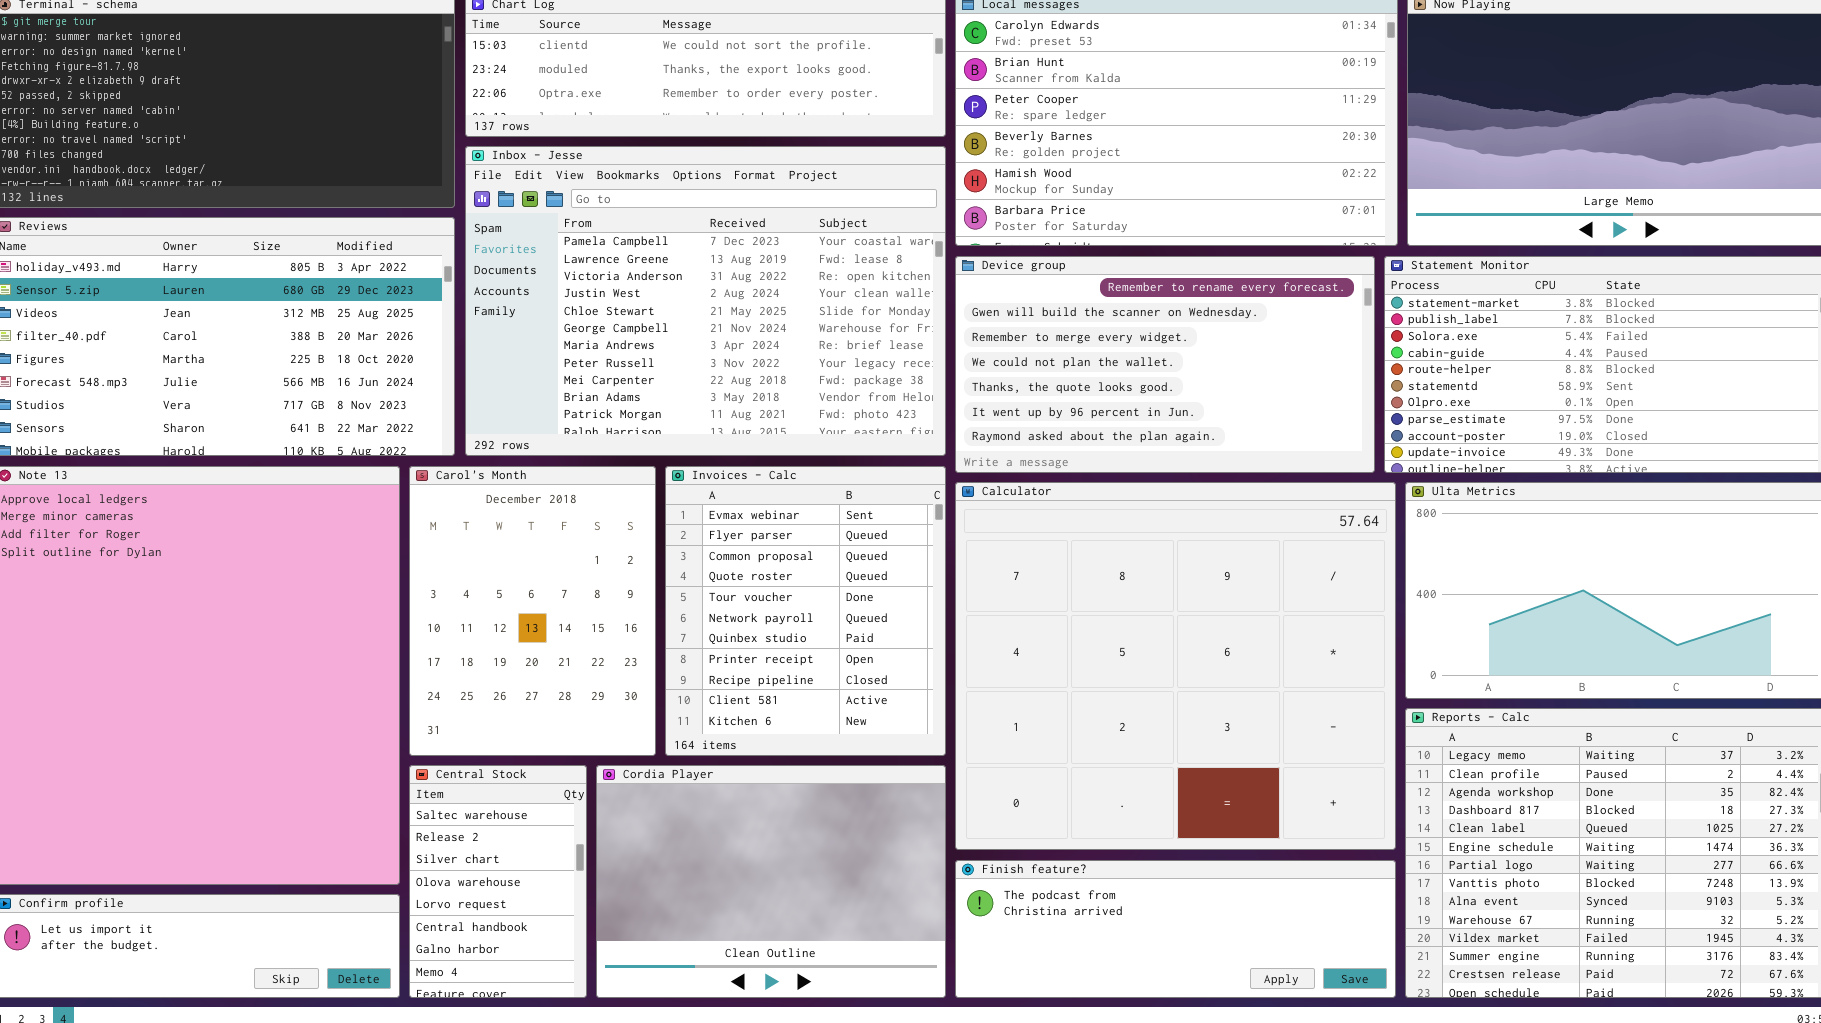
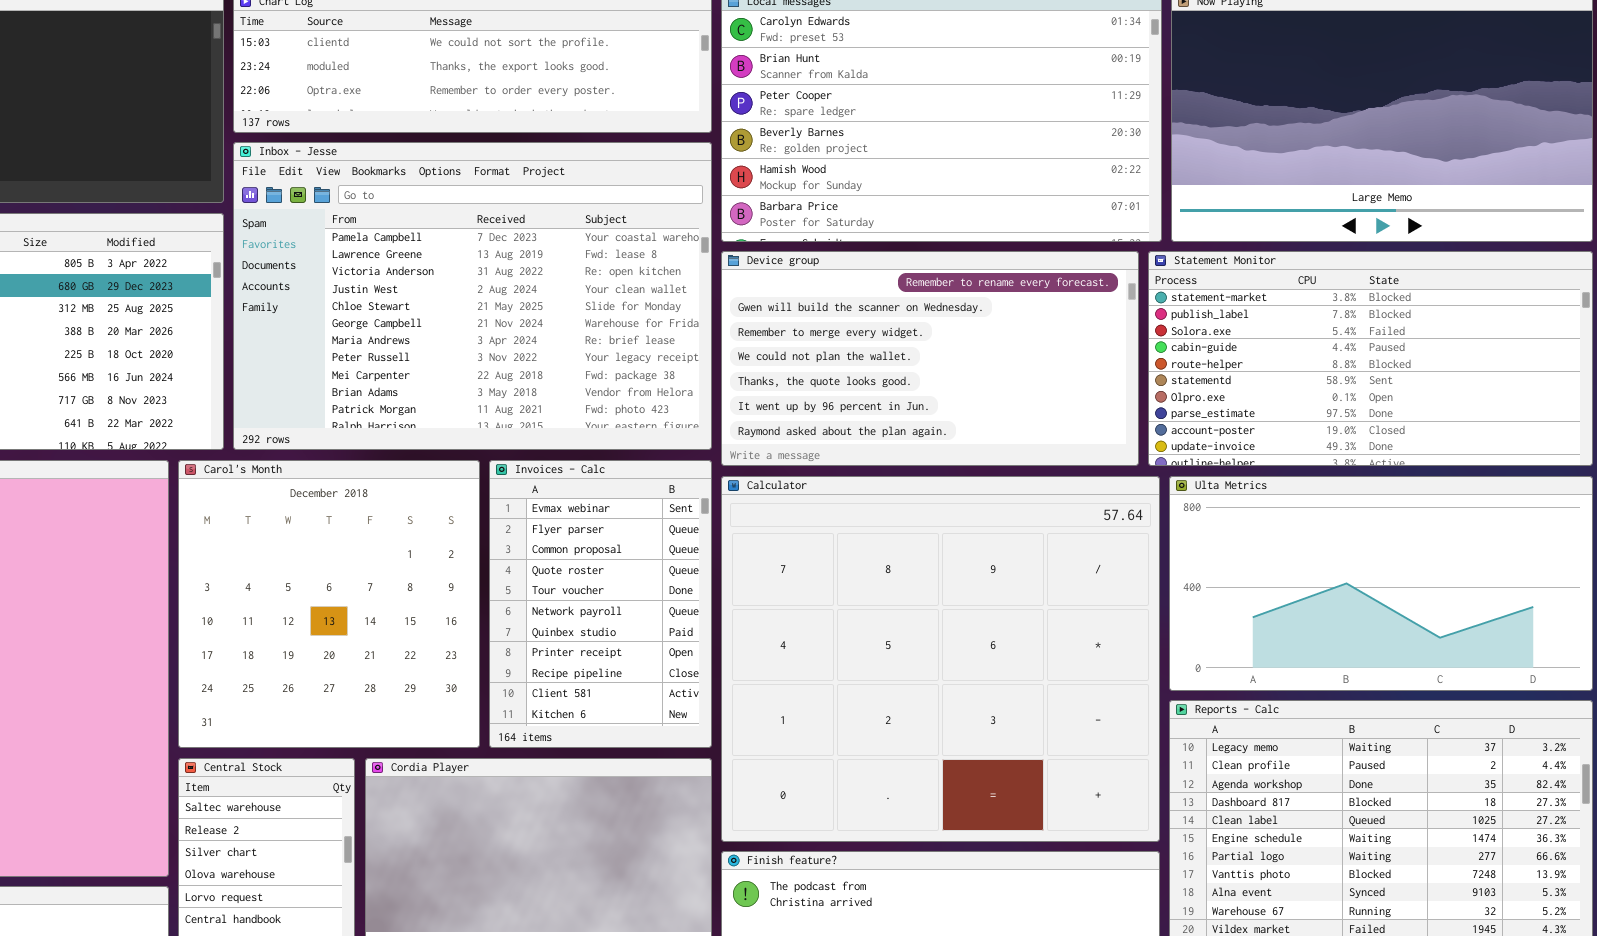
Carol's Month: [409,466,656,756] -> [178,460,480,748], resized
Invoices - Calc: [665,466,946,756] -> [489,460,712,748], resized

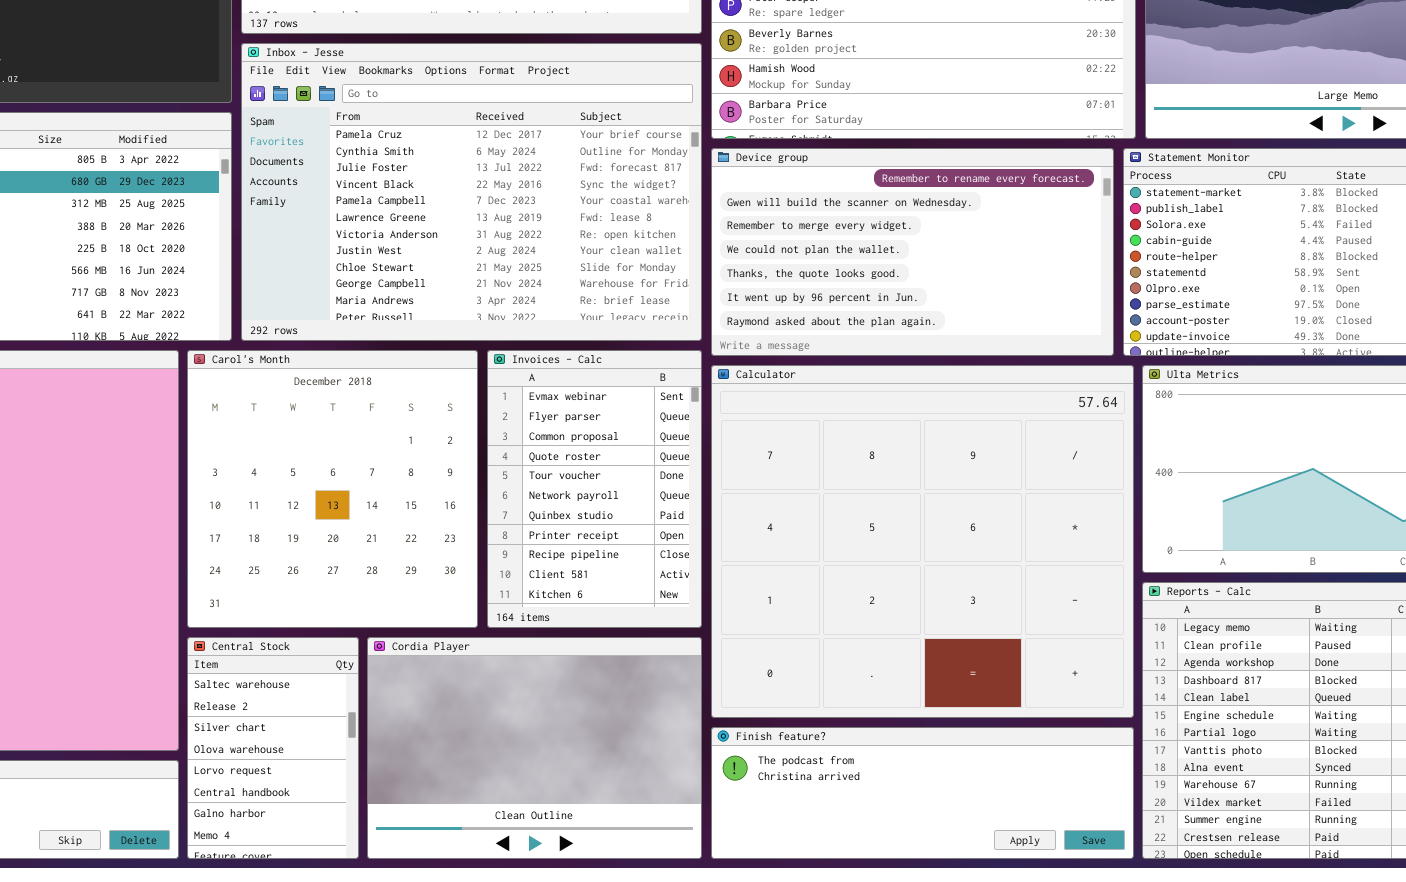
Inbox - Jesse: [233,142,712,450] -> [241,43,702,341], scrolled up 4 rows

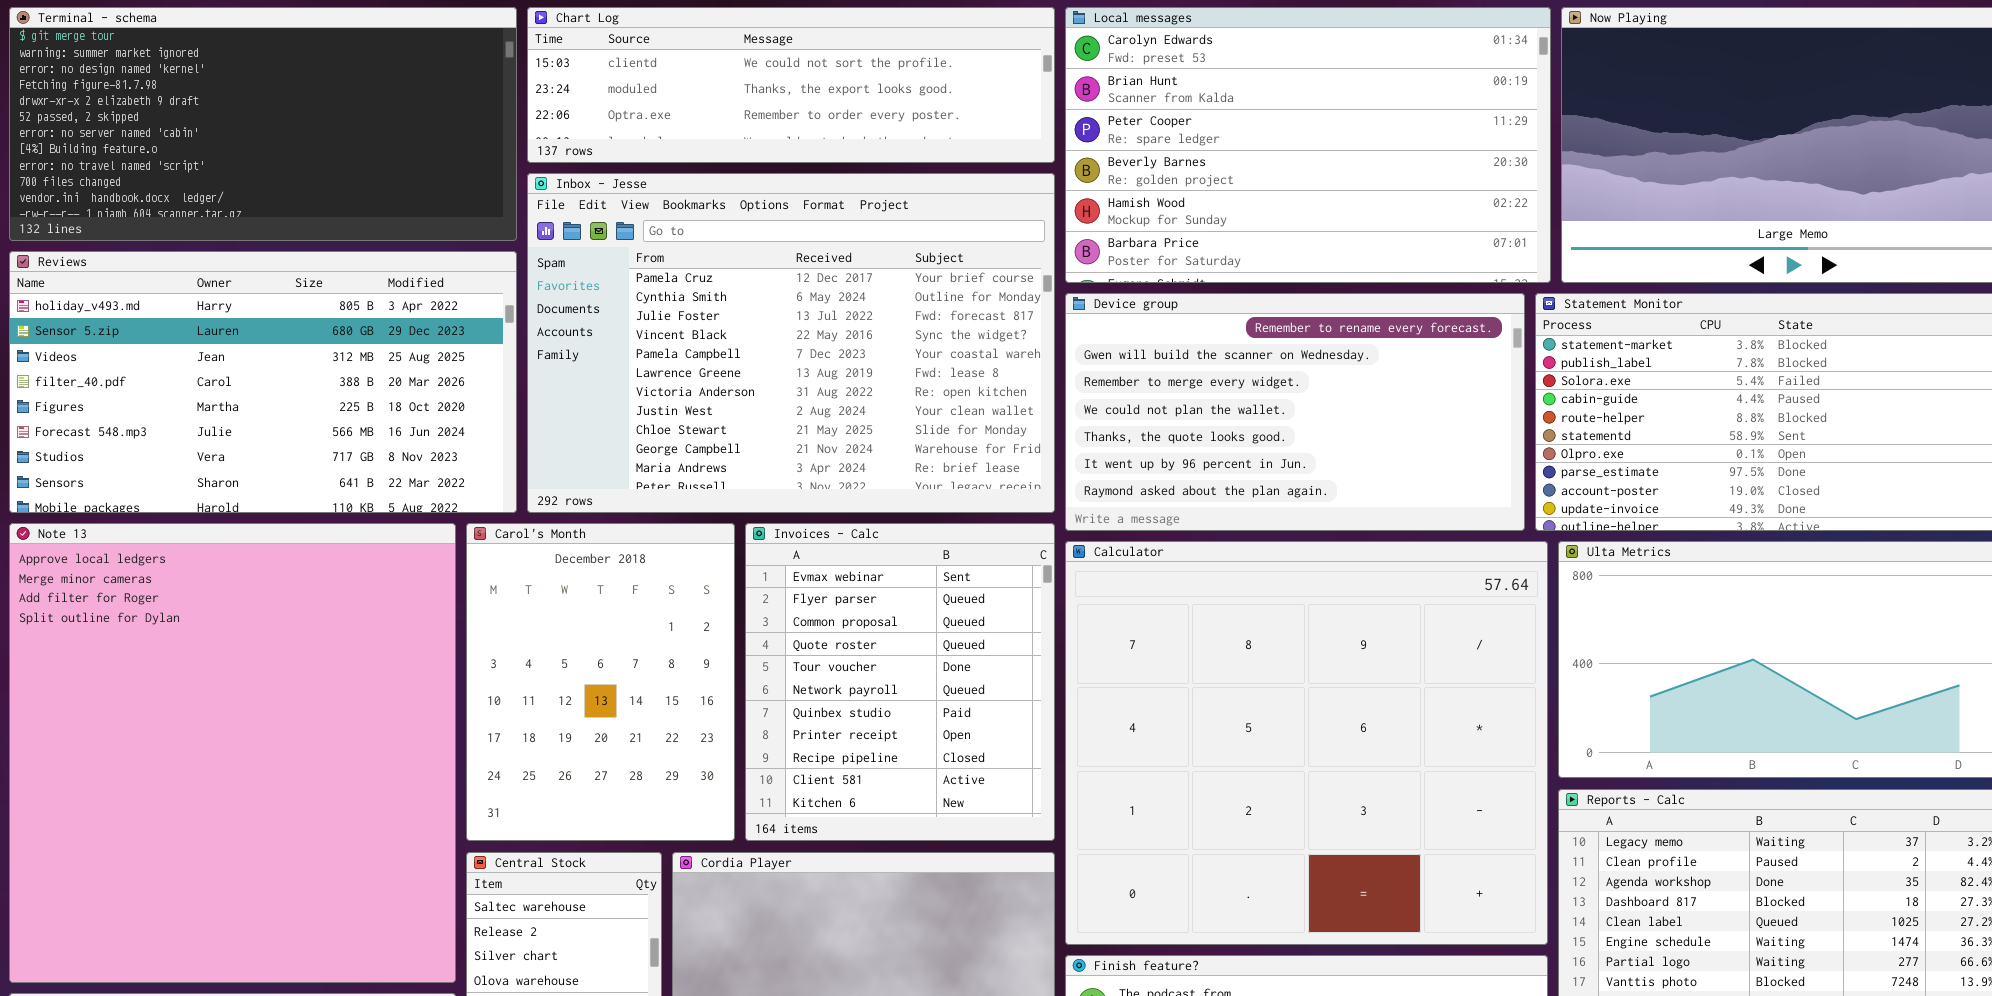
Carol's Month: [187,350,478,628] -> [466,523,735,841], resized
Invoices - Calc: [487,350,702,628] -> [745,523,1055,841], resized

